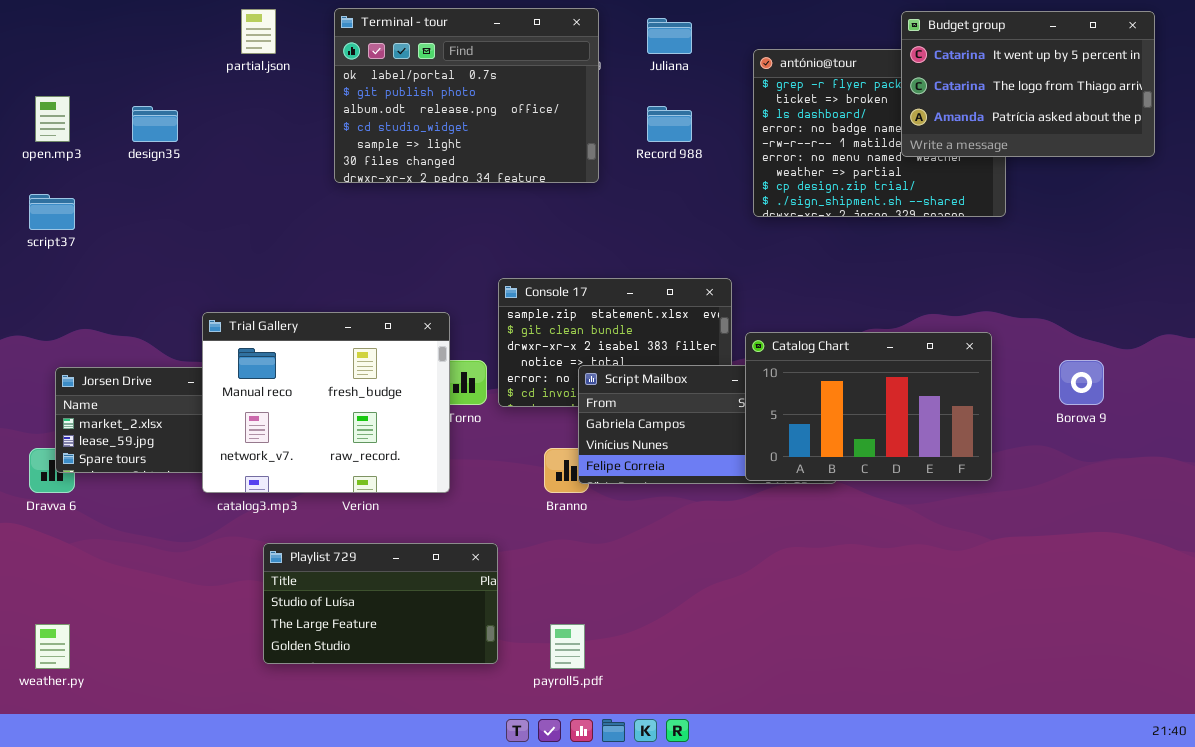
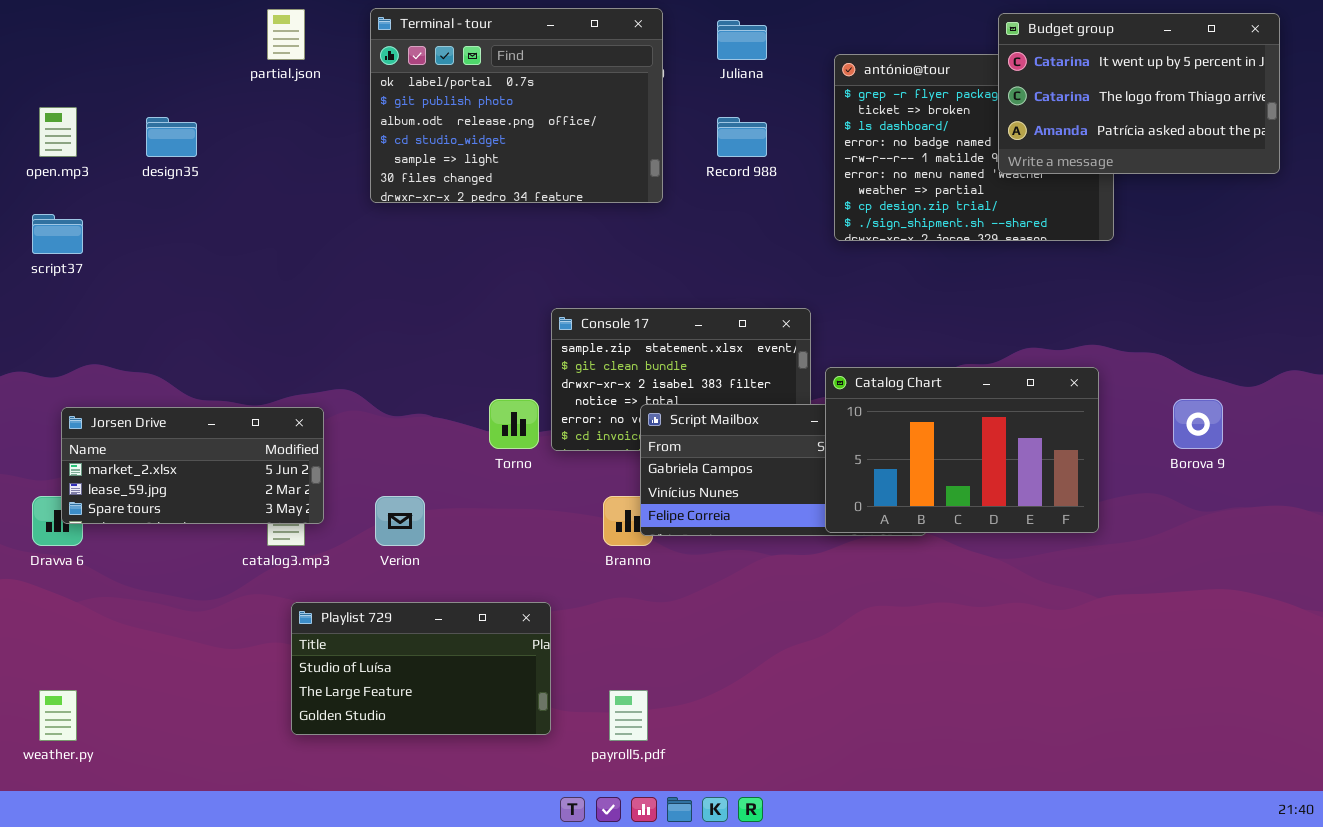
Trial Gallery: [202,312,450,493] -> none, closed

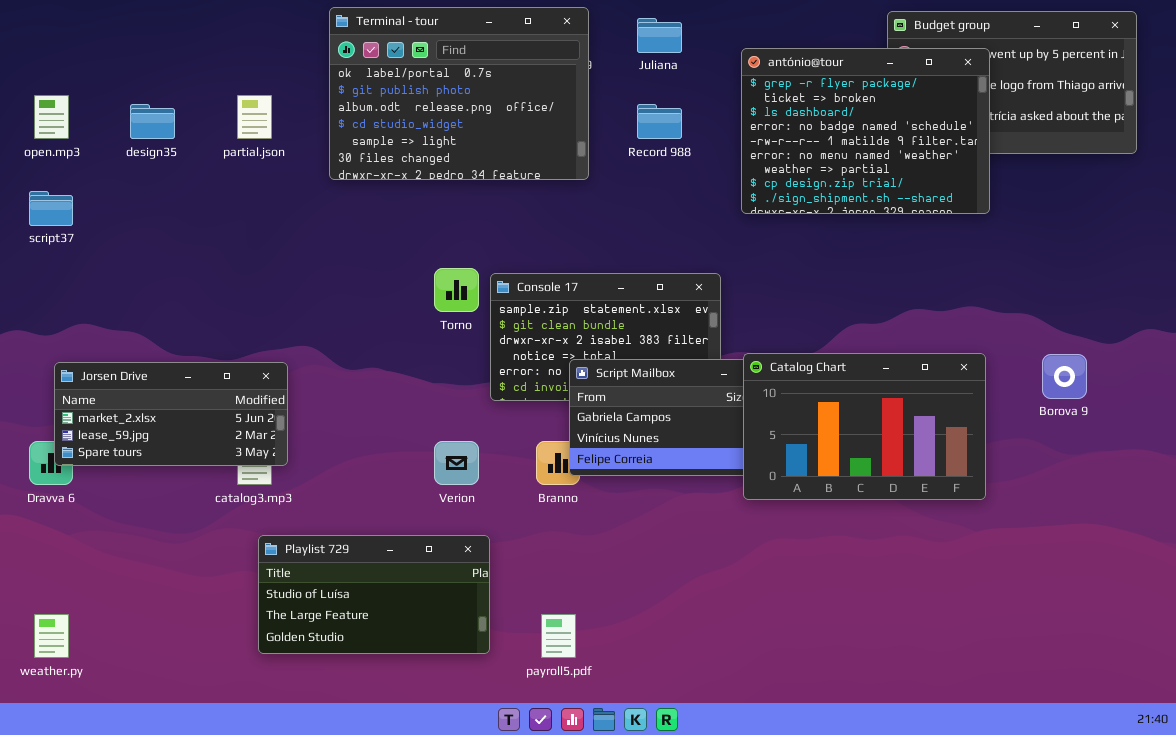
partial.json: [267,9,305,60] -> [237,95,272,139], moved
antónio@tour: [834,54,1114,241] -> [741,48,990,214], raised
Catalog Chart: [825,367,1099,533] -> [743,353,986,500], moved
Torno: [489,399,539,449] -> [434,268,479,312], moved
Verion: [375,496,425,546] -> [434,441,479,485], moved

